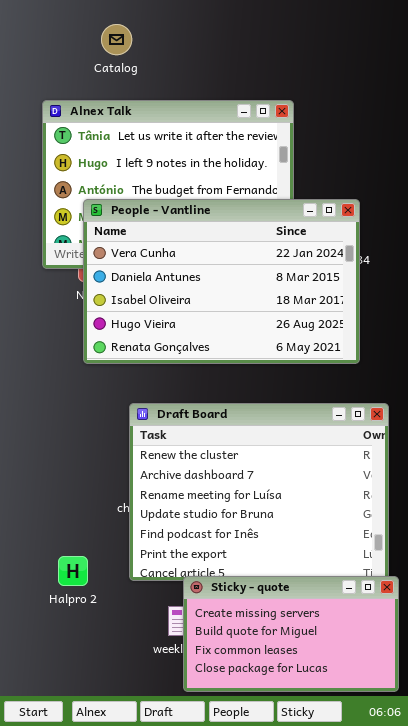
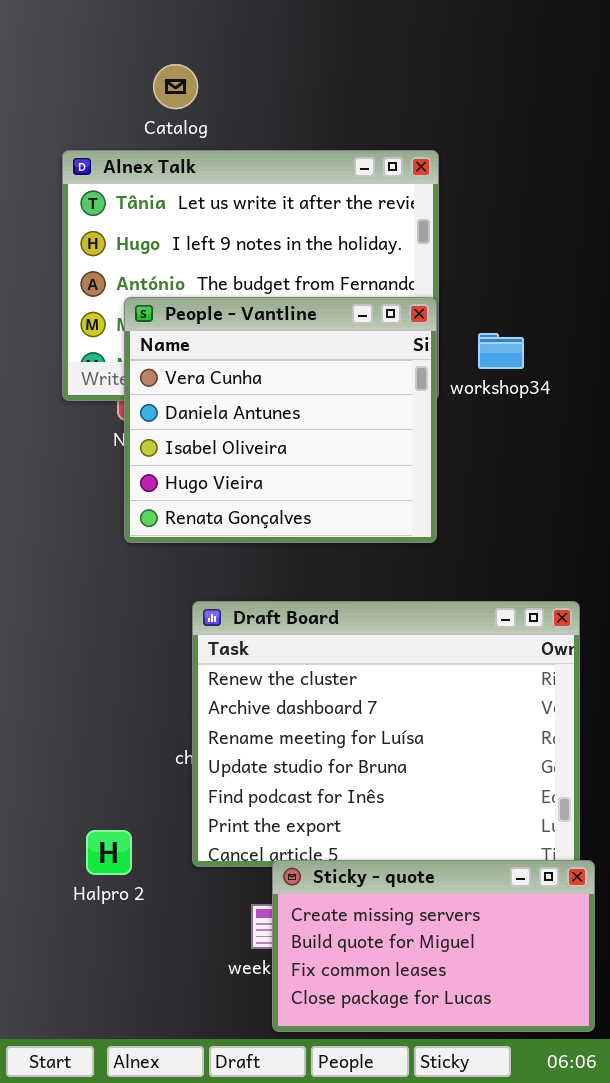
Catalog: [101,24,132,55] -> [153,64,198,109], moved
People - Vantline: [83,199,360,364] -> [124,297,437,543], resized

